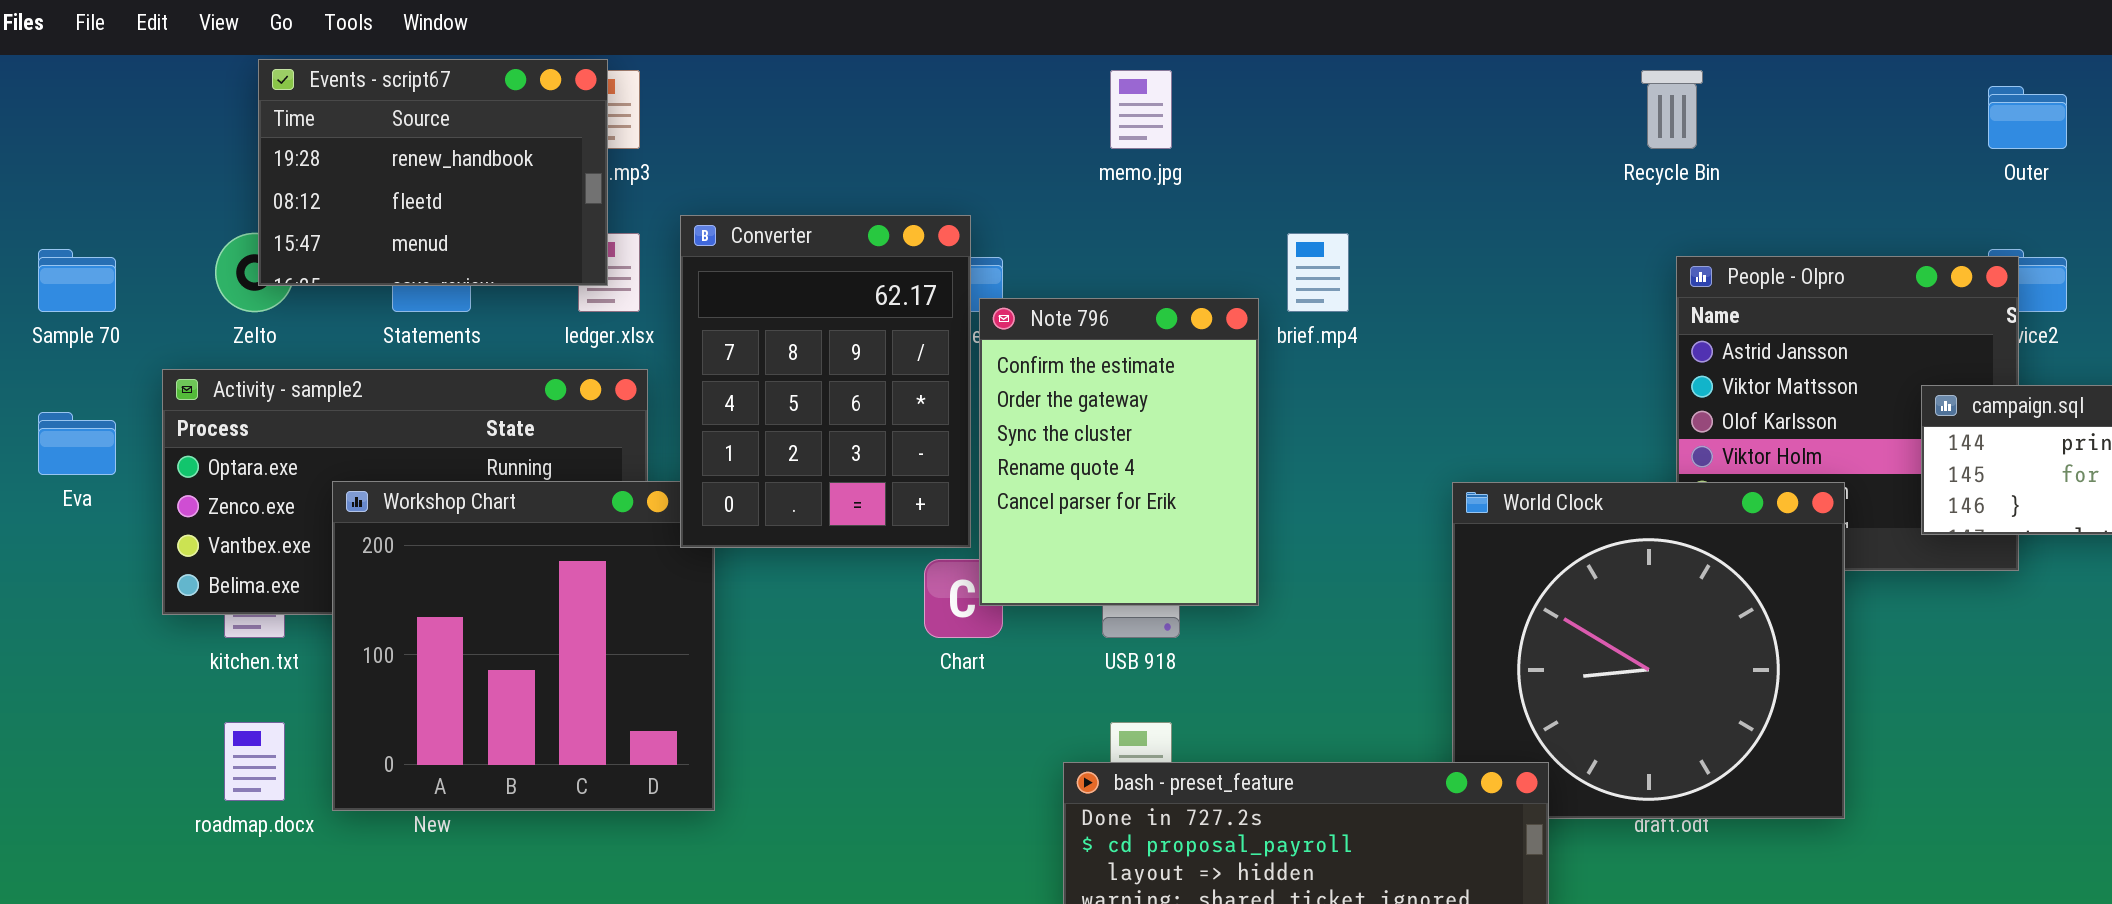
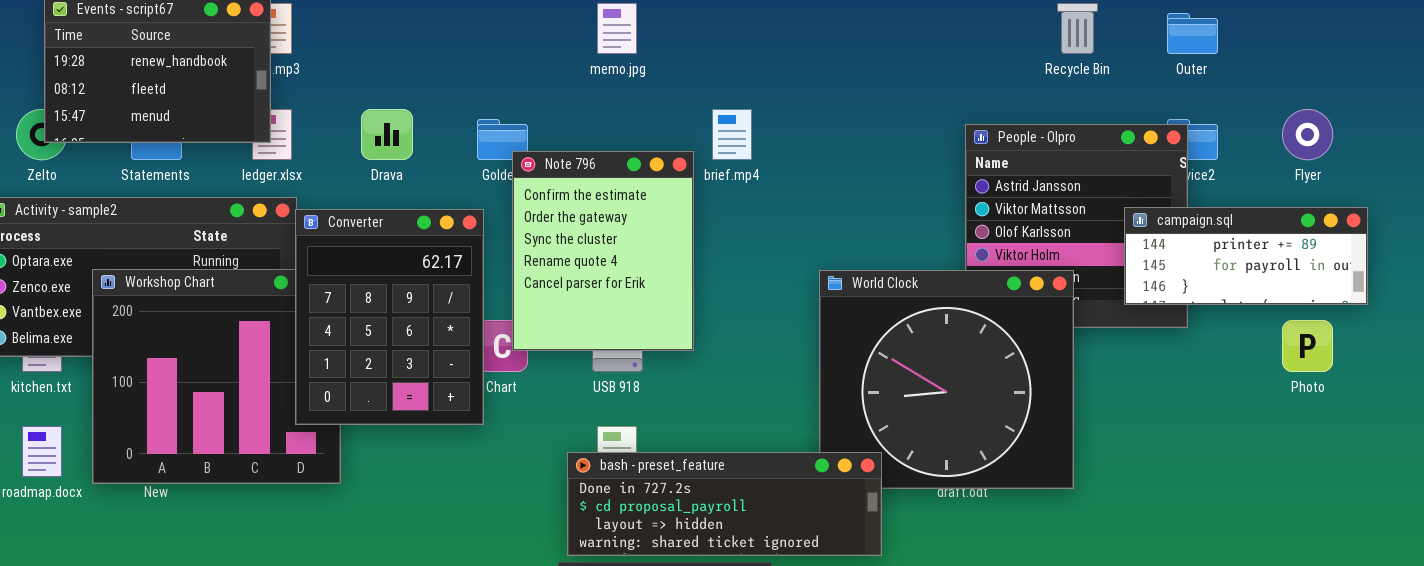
Recycle Bin: [1641,70,1703,149] -> [1057,3,1098,54], moved
Converter: [680,215,971,548] -> [295,209,484,425], moved

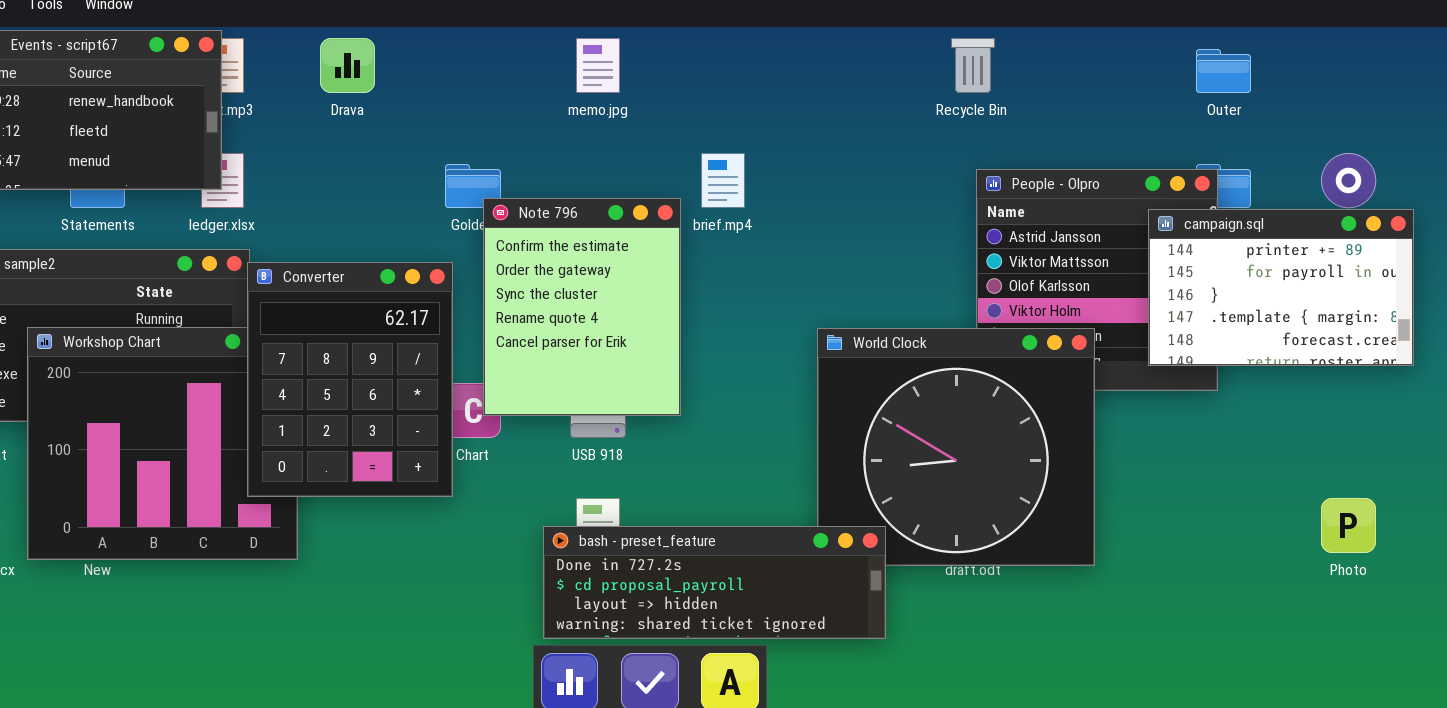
Recycle Bin: [1057,3,1098,54] -> [951,38,995,93], moved
Drava: [361,109,413,160] -> [320,38,375,93], moved
campaign.sql: [1124,207,1368,305] -> [1148,209,1414,366], resized
Photo: [1282,320,1333,372] -> [1321,498,1376,553], moved

